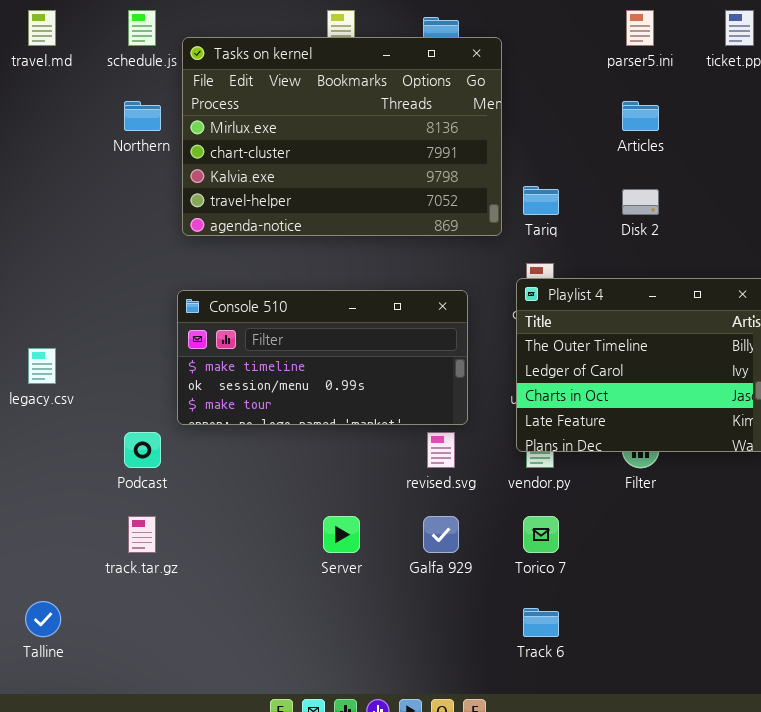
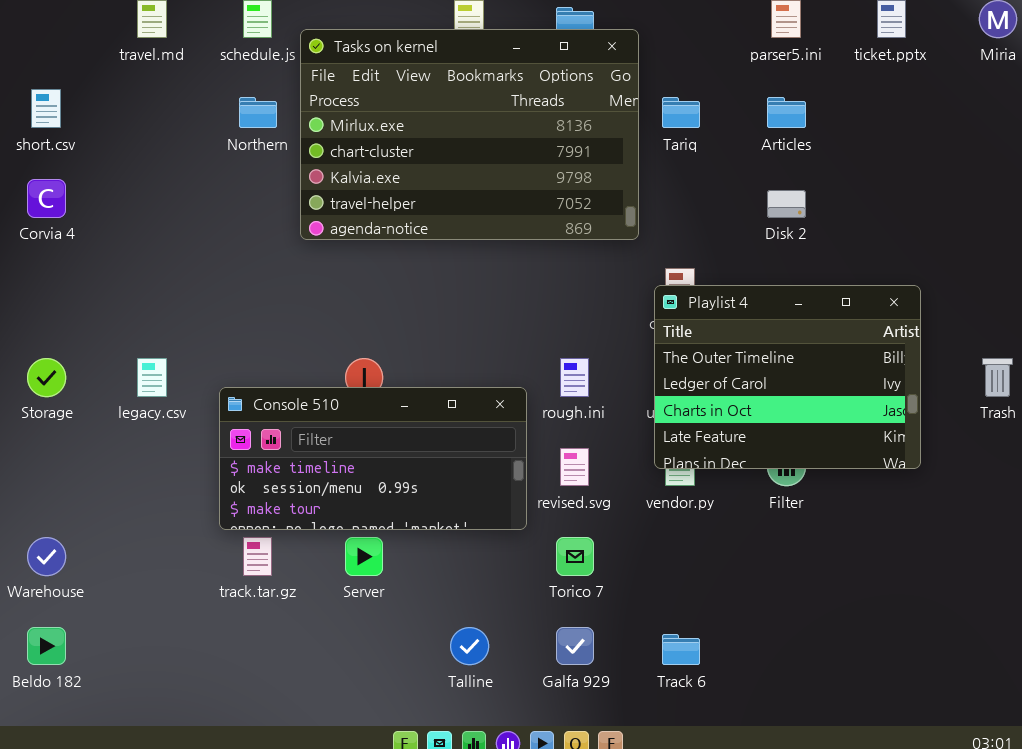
Tariq: [523,186,559,215] -> [662,97,700,128], moved
Console 510: [177,290,468,425] -> [219,387,527,530], moved
Server: [323,516,360,553] -> [345,537,383,576], moved
Galfa 929: [423,516,459,553] -> [556,627,594,665], moved
Torico 7: [523,516,559,553] -> [556,537,594,576], moved
Talline: [25,601,61,637] -> [450,627,489,665], moved

